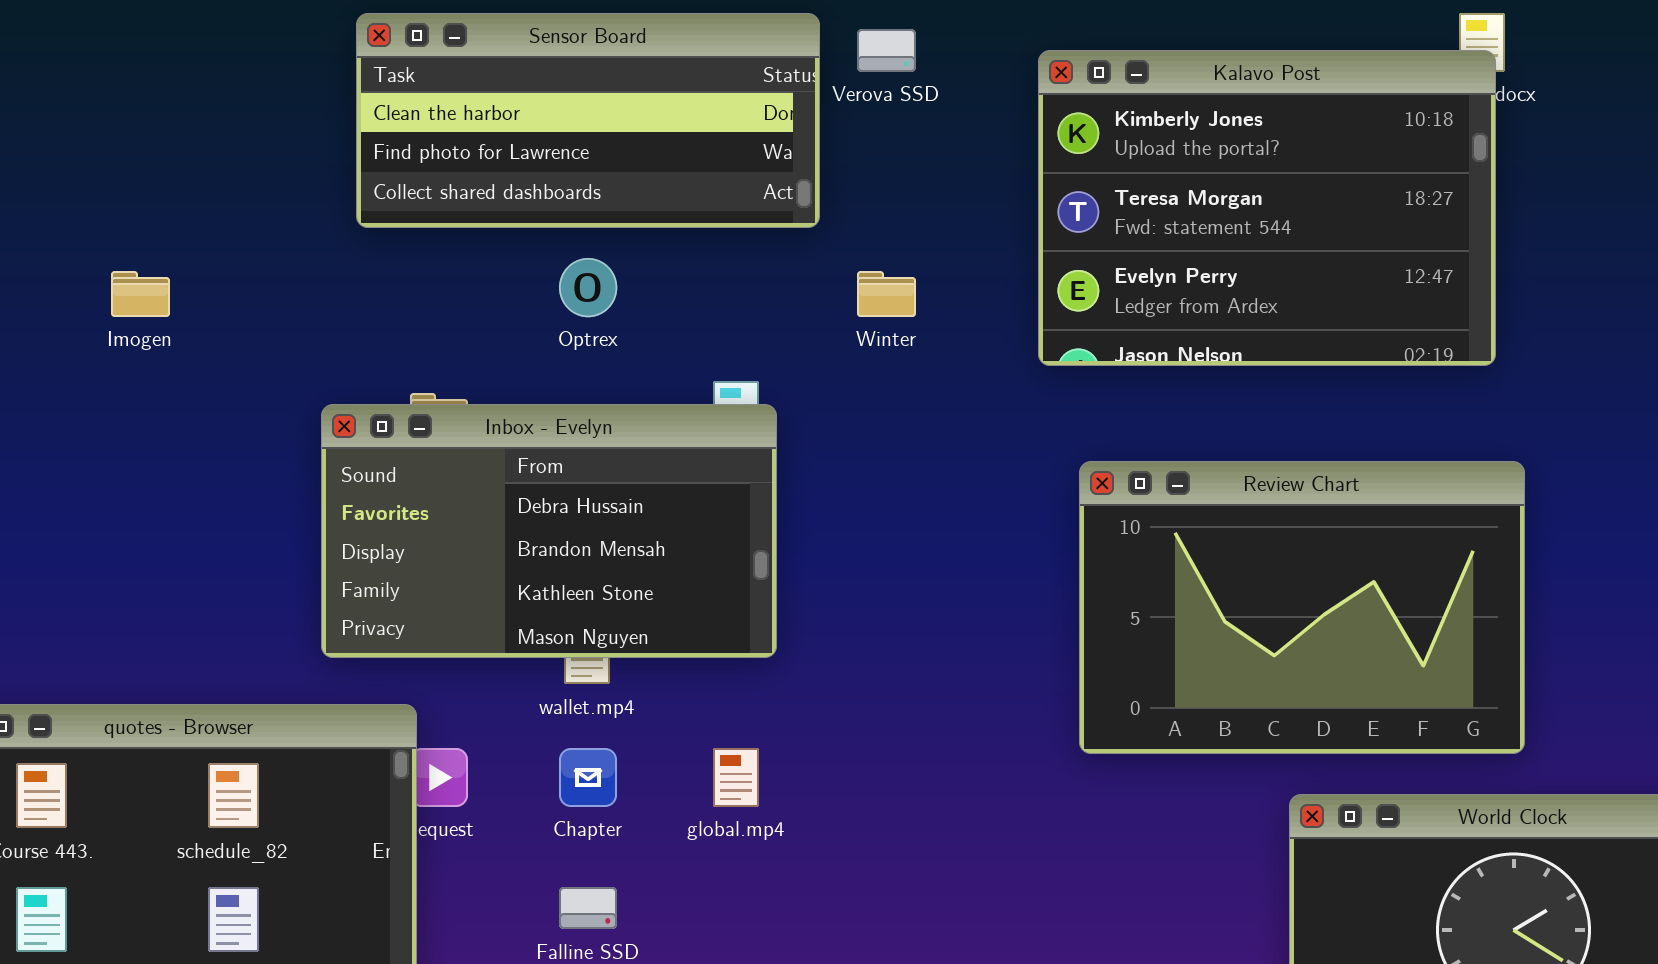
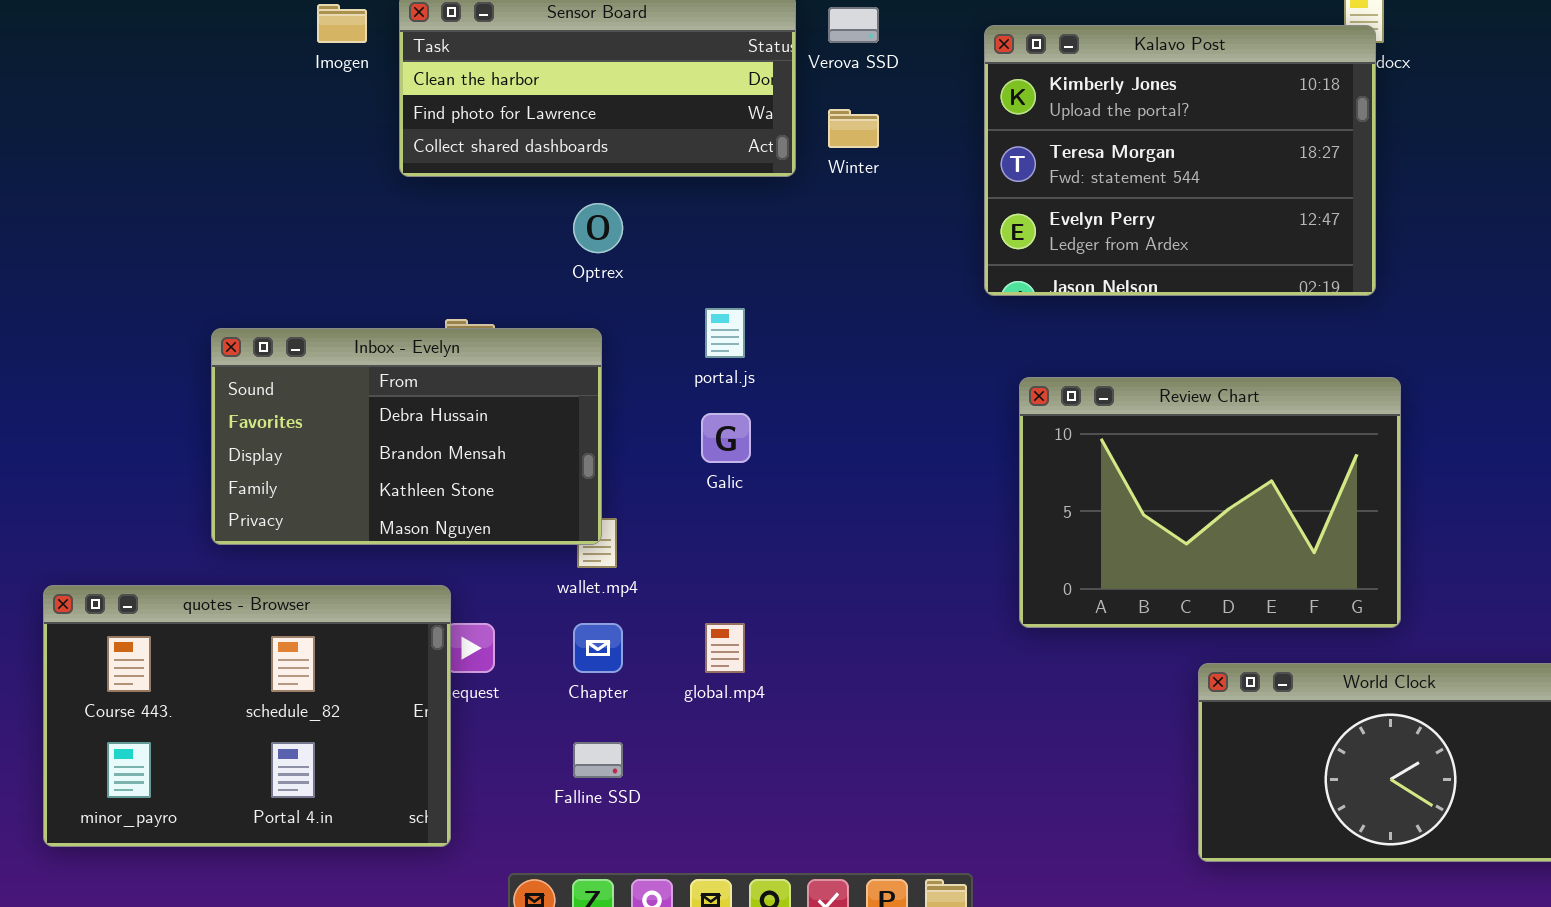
Imogen: [111,271,170,317] -> [317,4,367,43], moved
Winter: [857,271,916,317] -> [828,109,879,148], moved
Inbox - Evelyn: [321,404,777,658] -> [211,328,602,545], moved

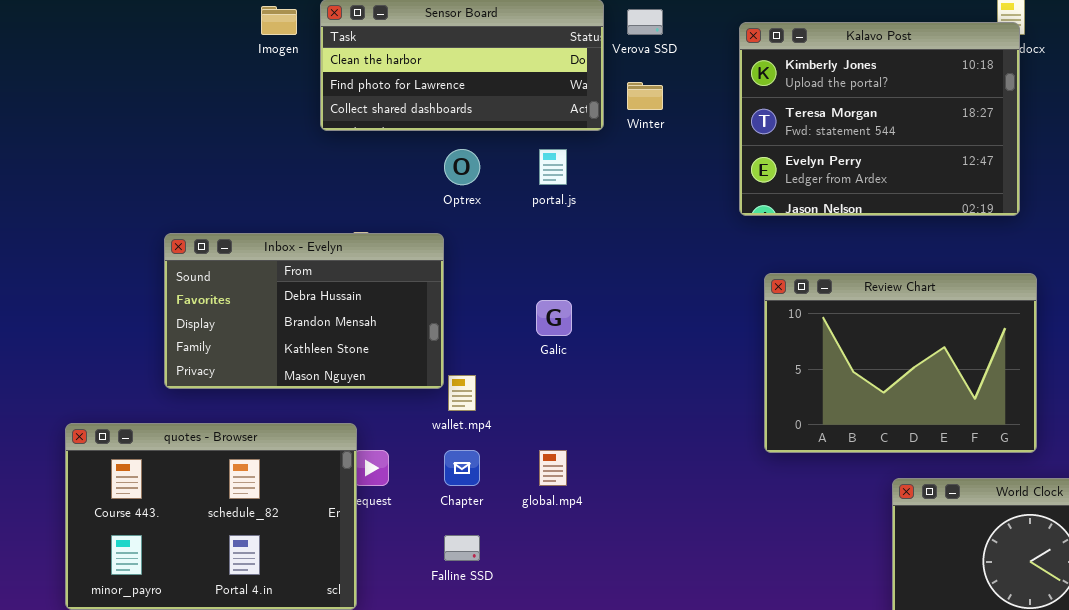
portal.js: [705,308,745,358] -> [539,149,567,185], moved
Inbox - Evelyn: [211,328,602,545] -> [164,233,444,389], moved

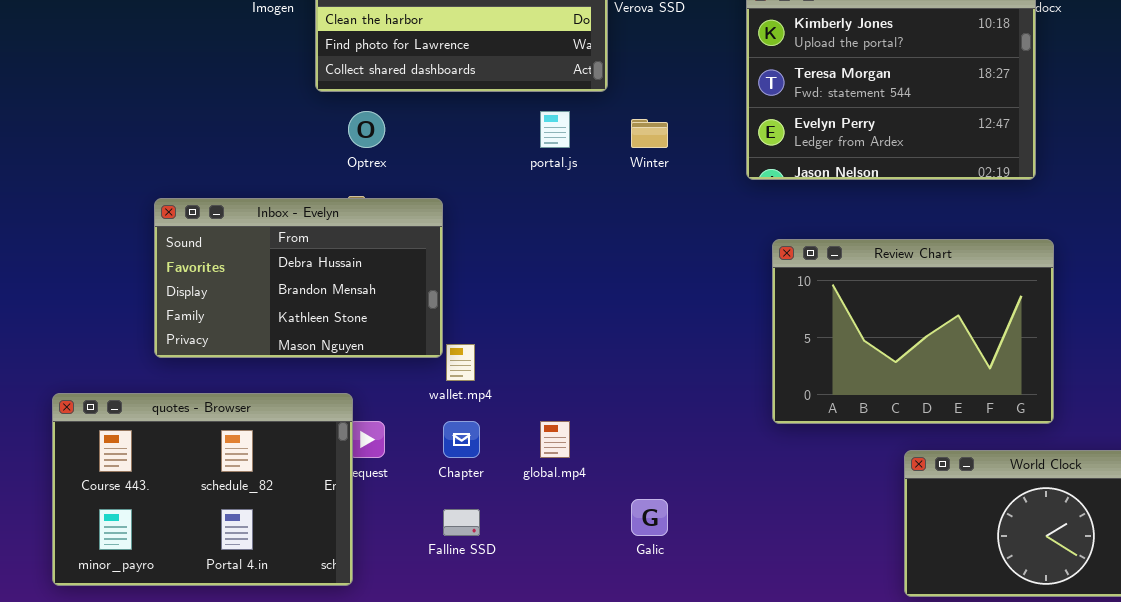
Winter: [627,82,663,110] -> [631,119,668,148], moved
Optrex: [444,149,480,185] -> [348,111,385,148], moved
Galic: [536,300,572,336] -> [631,499,668,536], moved

